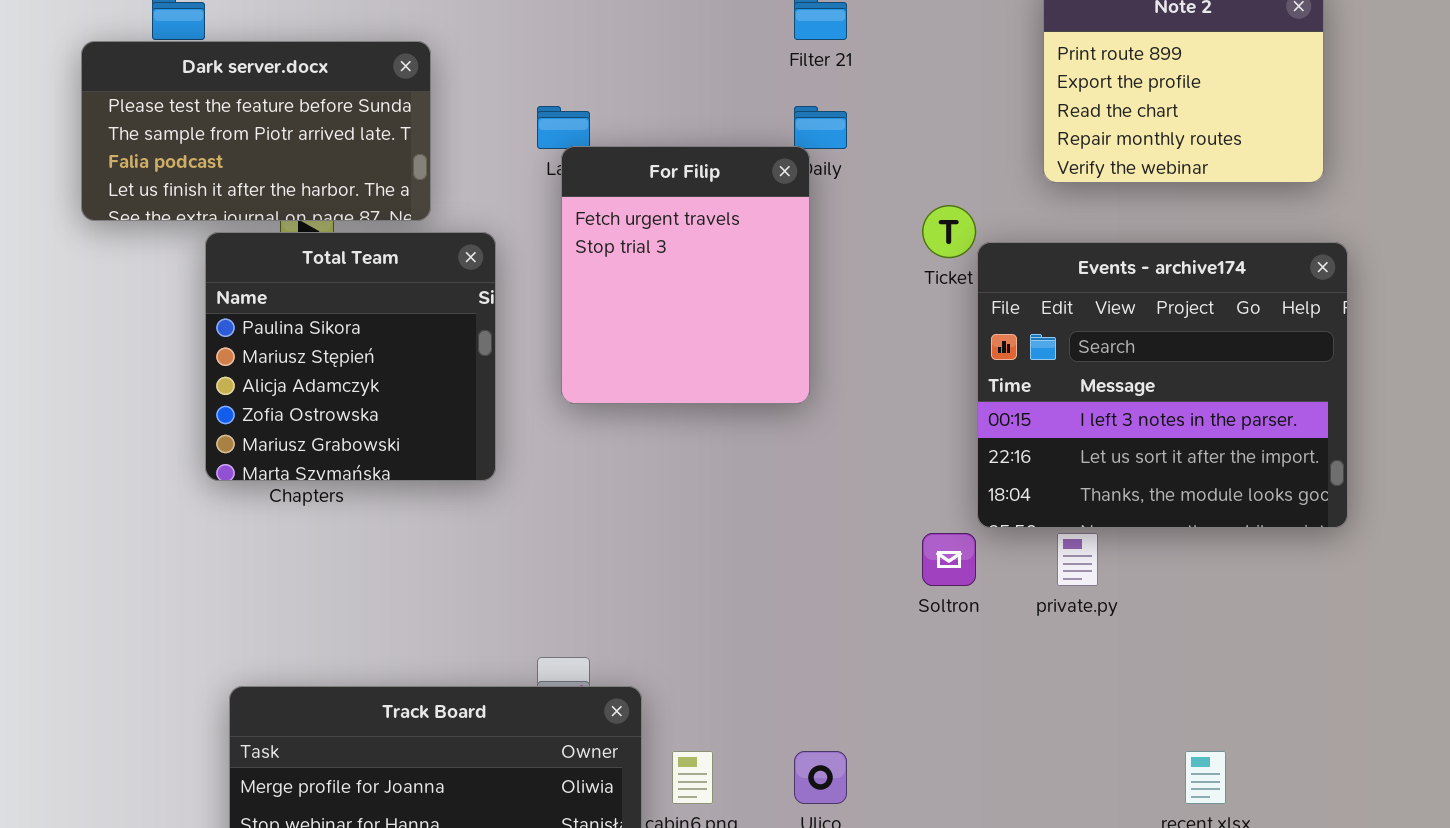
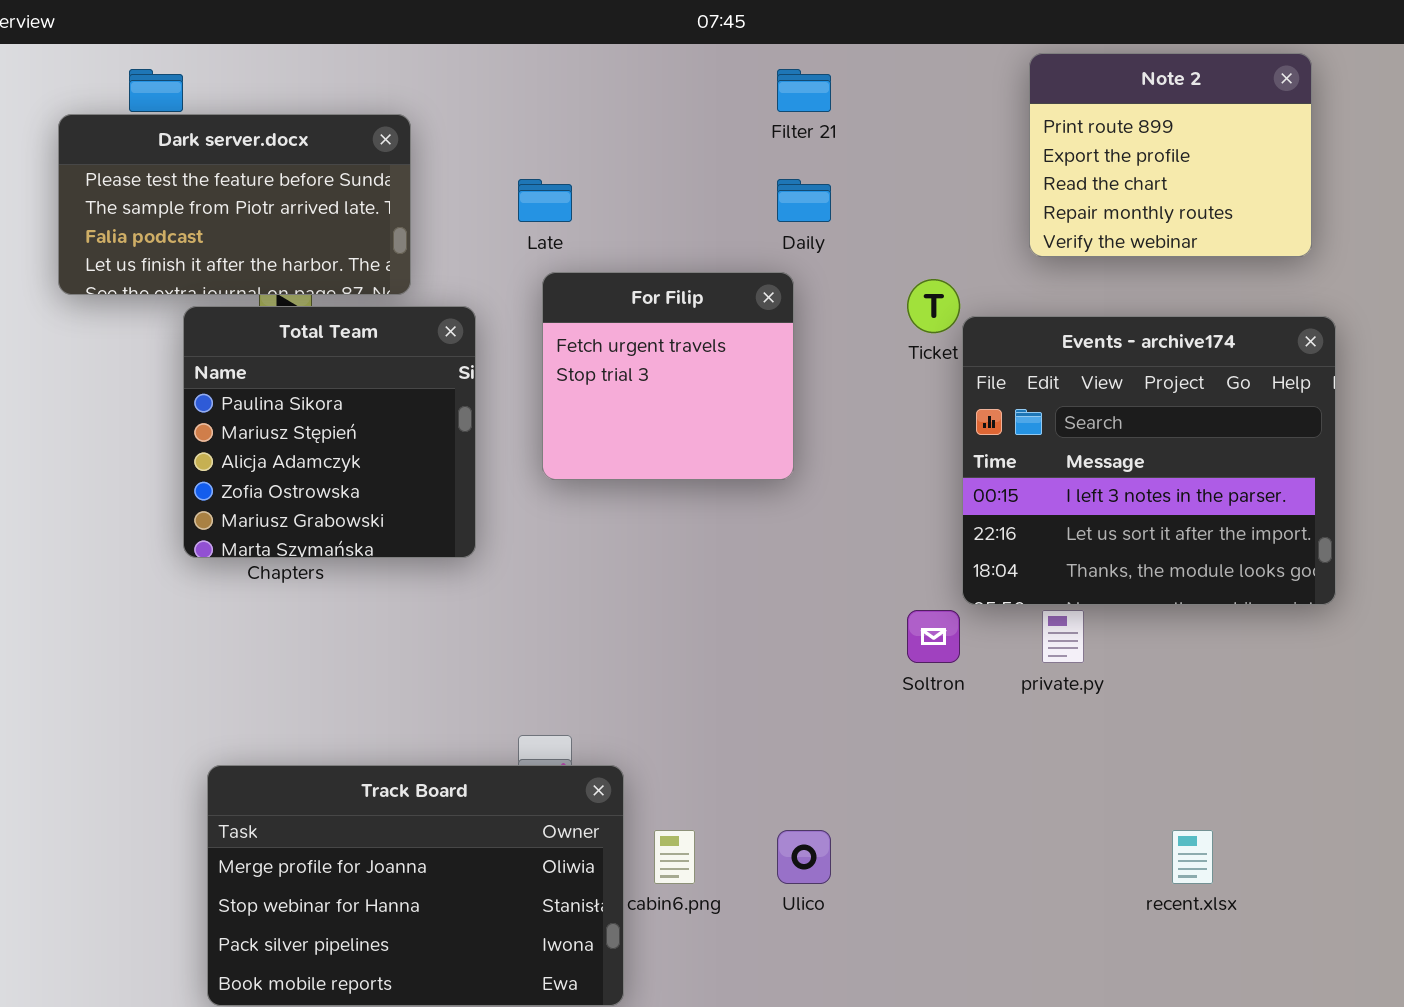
For Filip: [561,146,810,404] -> [542,272,794,480], resized

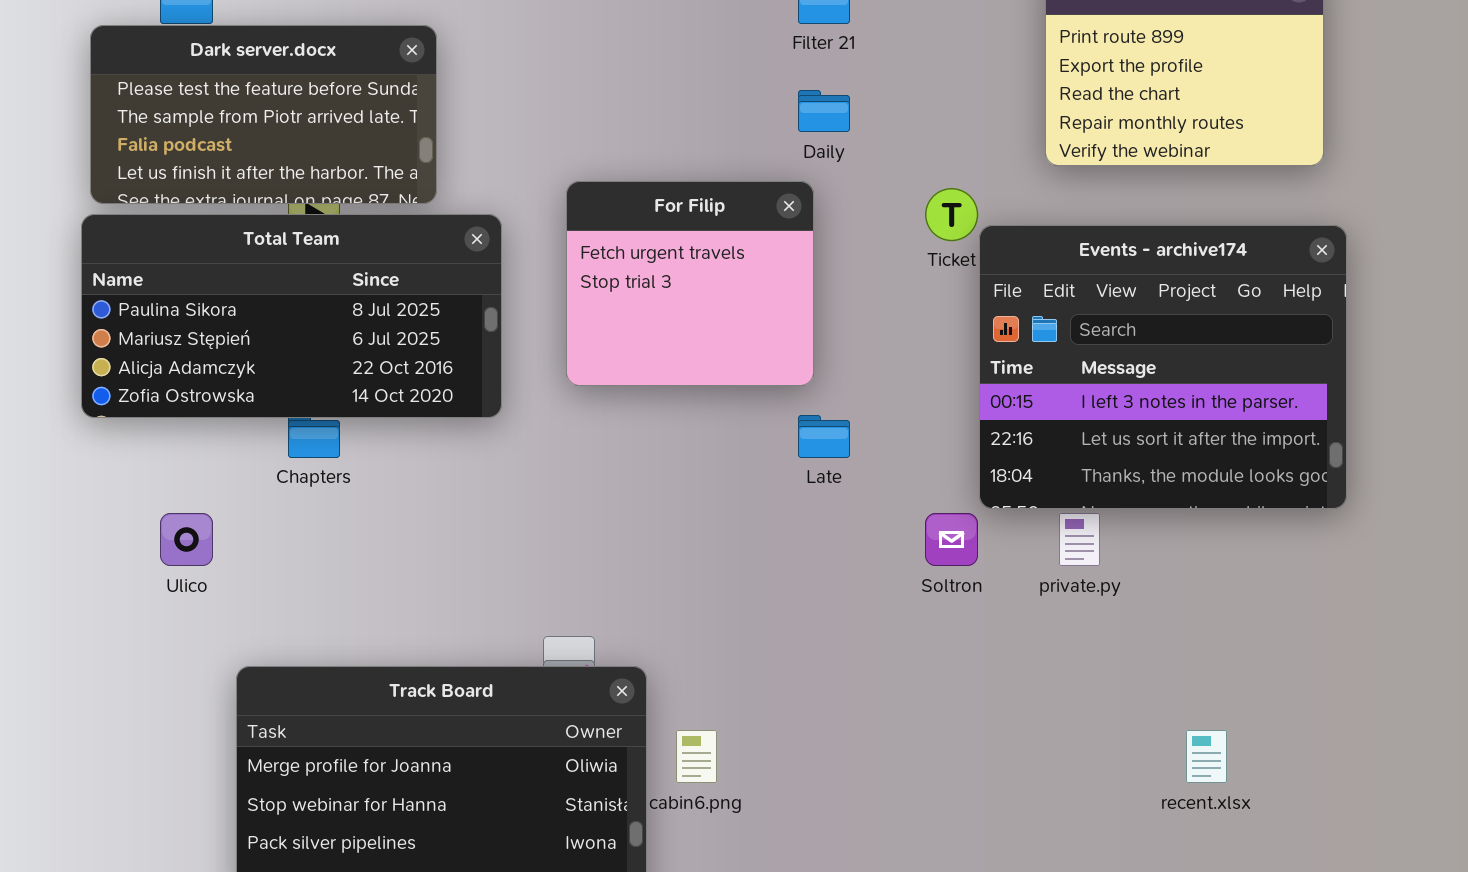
Late: [518,179,572,222] -> [798,415,850,458], moved
Total Team: [183,306,476,558] -> [81,214,502,418], resized
Ulico: [777,830,831,884] -> [160,513,213,566], moved

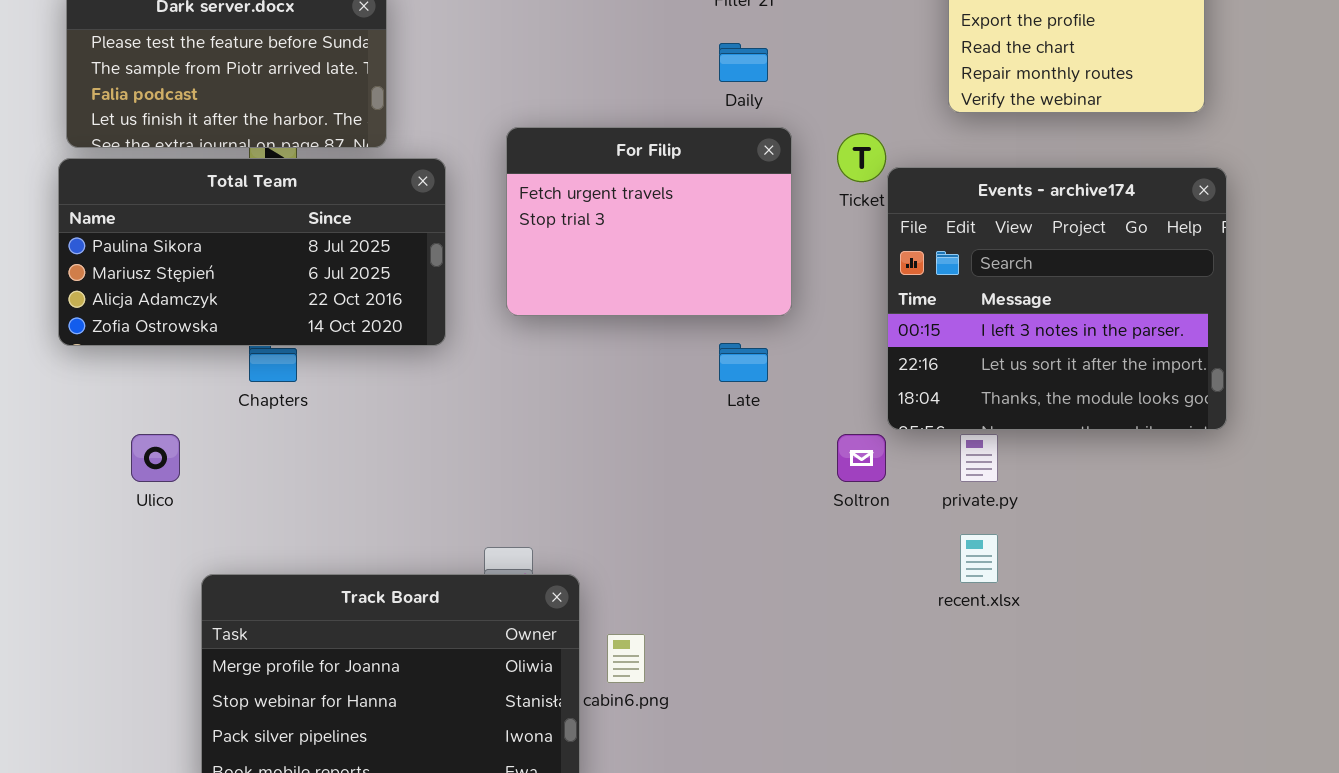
For Filip: [566,181,814,386] -> [506,127,792,316], resized
recent.xlsx: [1186,730,1227,783] -> [960,534,998,583], moved

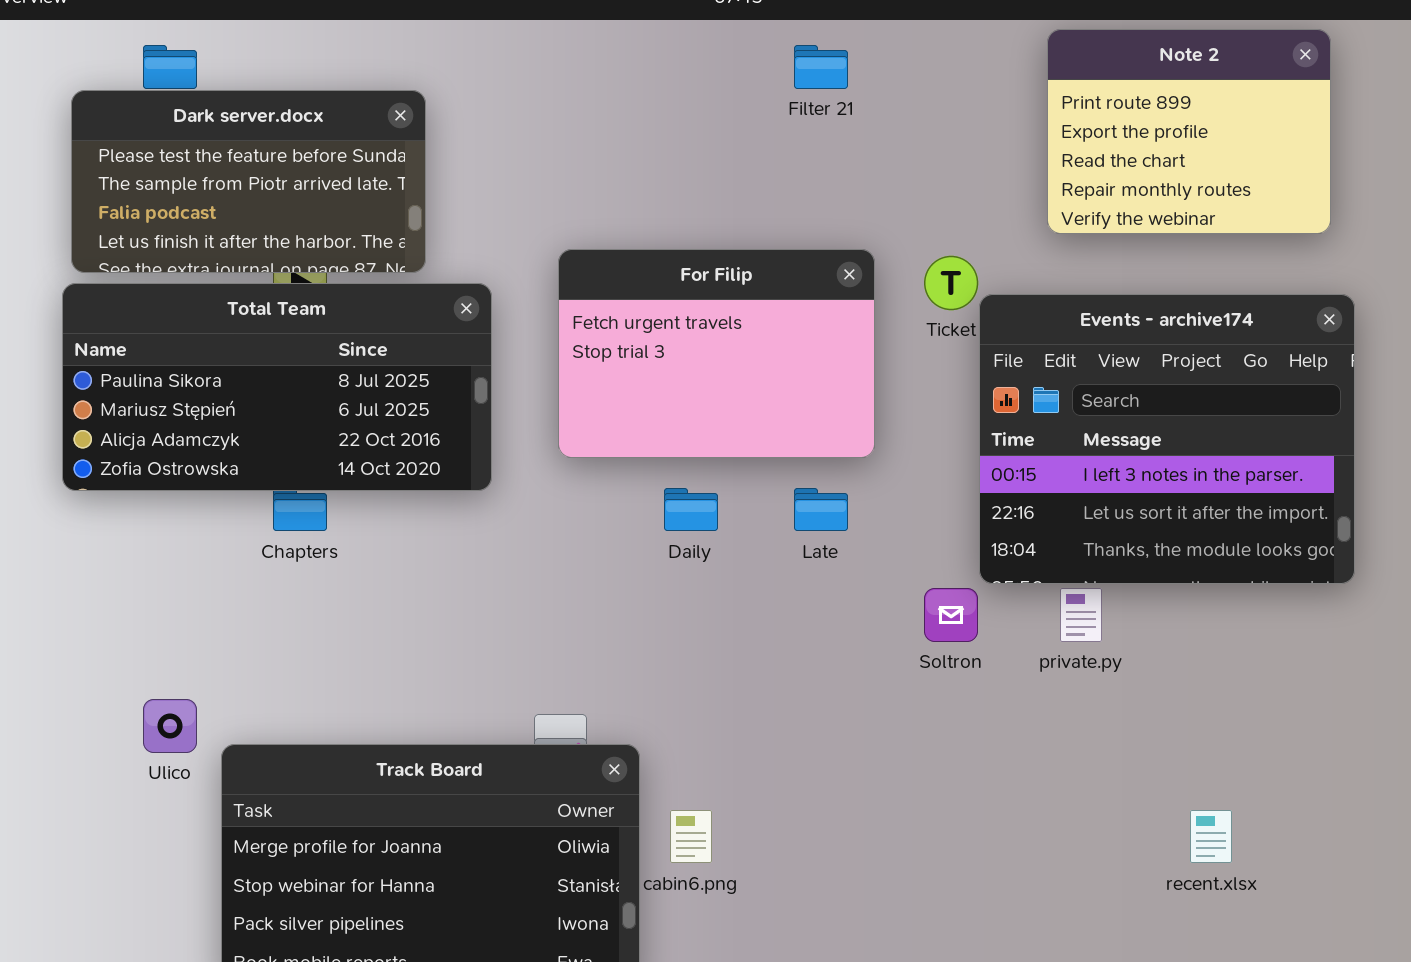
Daily: [719,43,768,82] -> [664,488,718,531], moved
Ulico: [131,434,180,482] -> [143,699,197,753], moved
recent.xlsx: [960,534,998,583] -> [1190,810,1232,863], moved

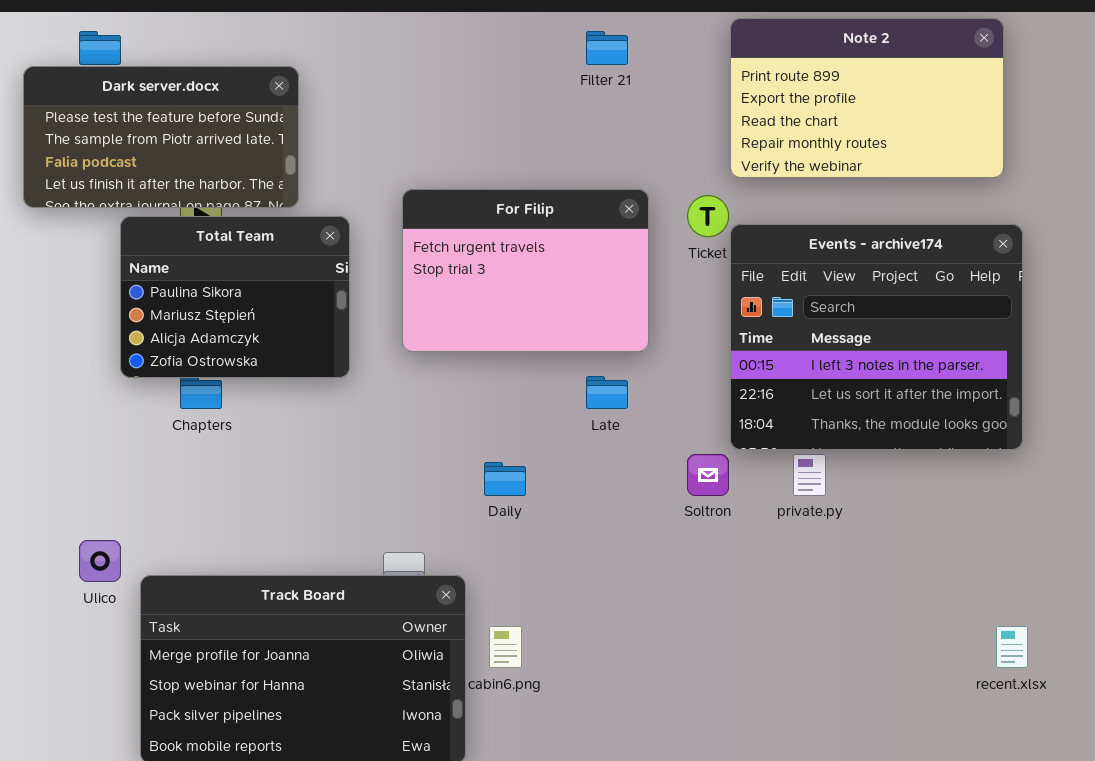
Note 2: [1047,29,1331,234] -> [730,18,1004,178], resized
Total Team: [62,283,492,491] -> [120,216,350,378], resized
Daily: [664,488,718,531] -> [484,462,526,496], moved
recent.xlsx: [1190,810,1232,863] -> [996,626,1028,668], moved

